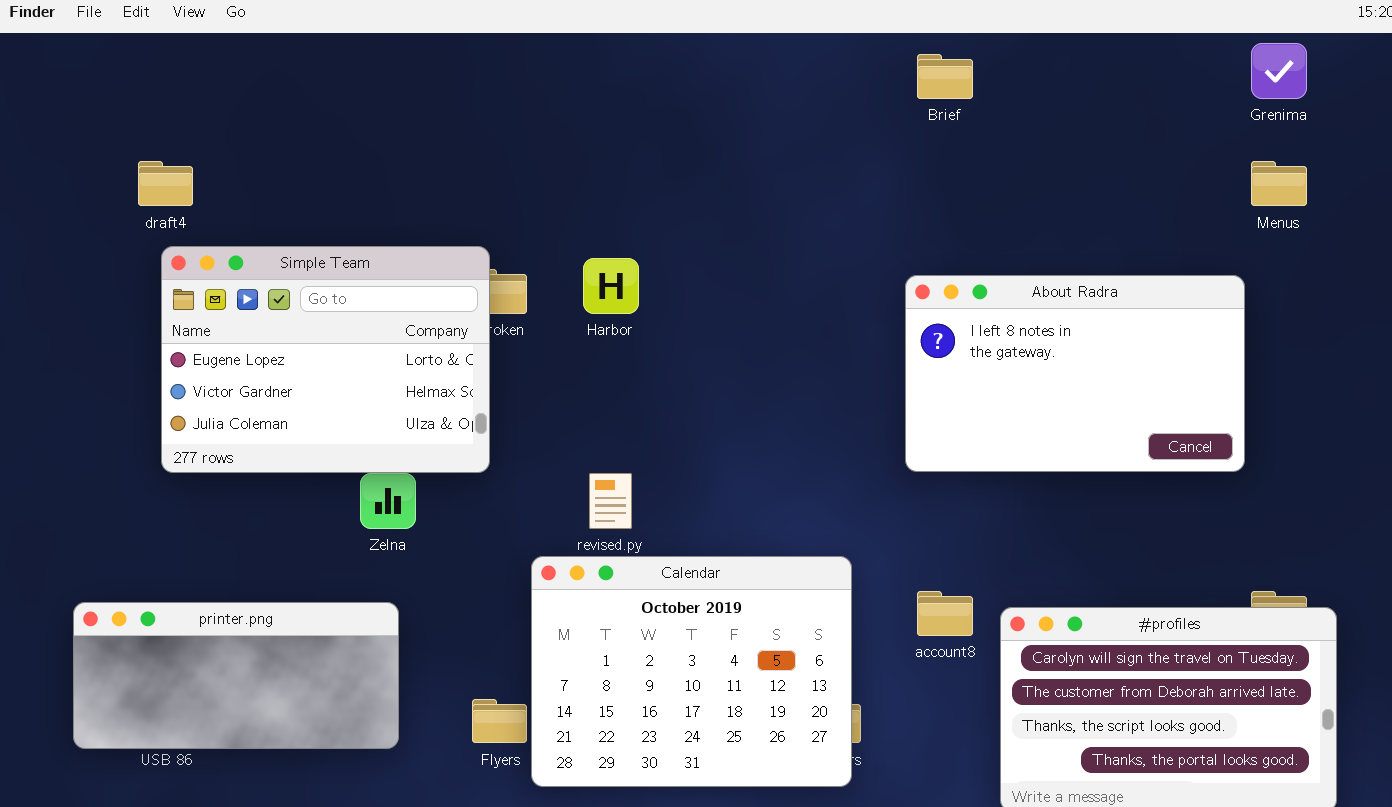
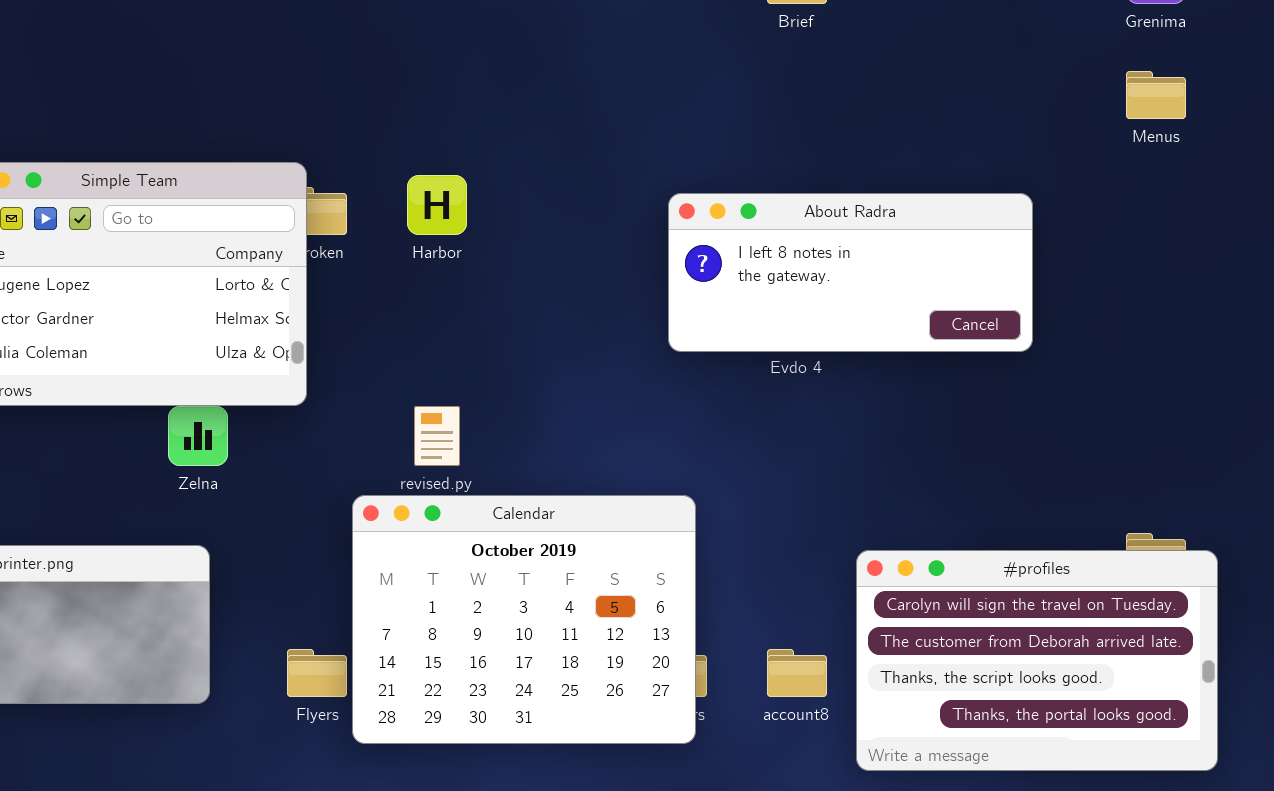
About Radra: [905,275,1245,472] -> [668,193,1033,352], moved, resized
account8: [917,591,973,636] -> [767,649,827,697], moved

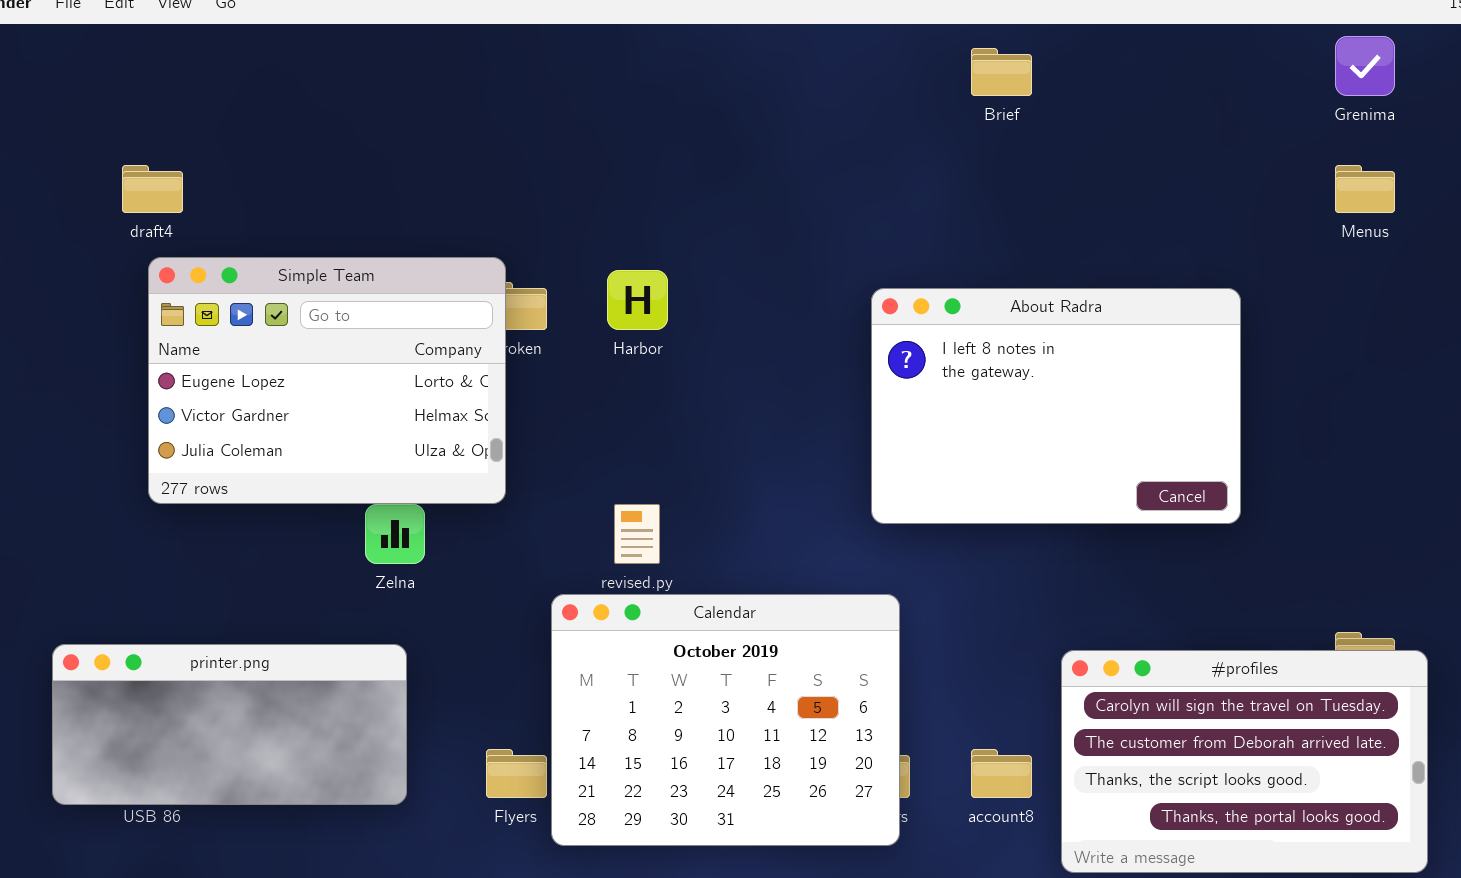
About Radra: [668,193,1033,352] -> [871,288,1241,524], resized

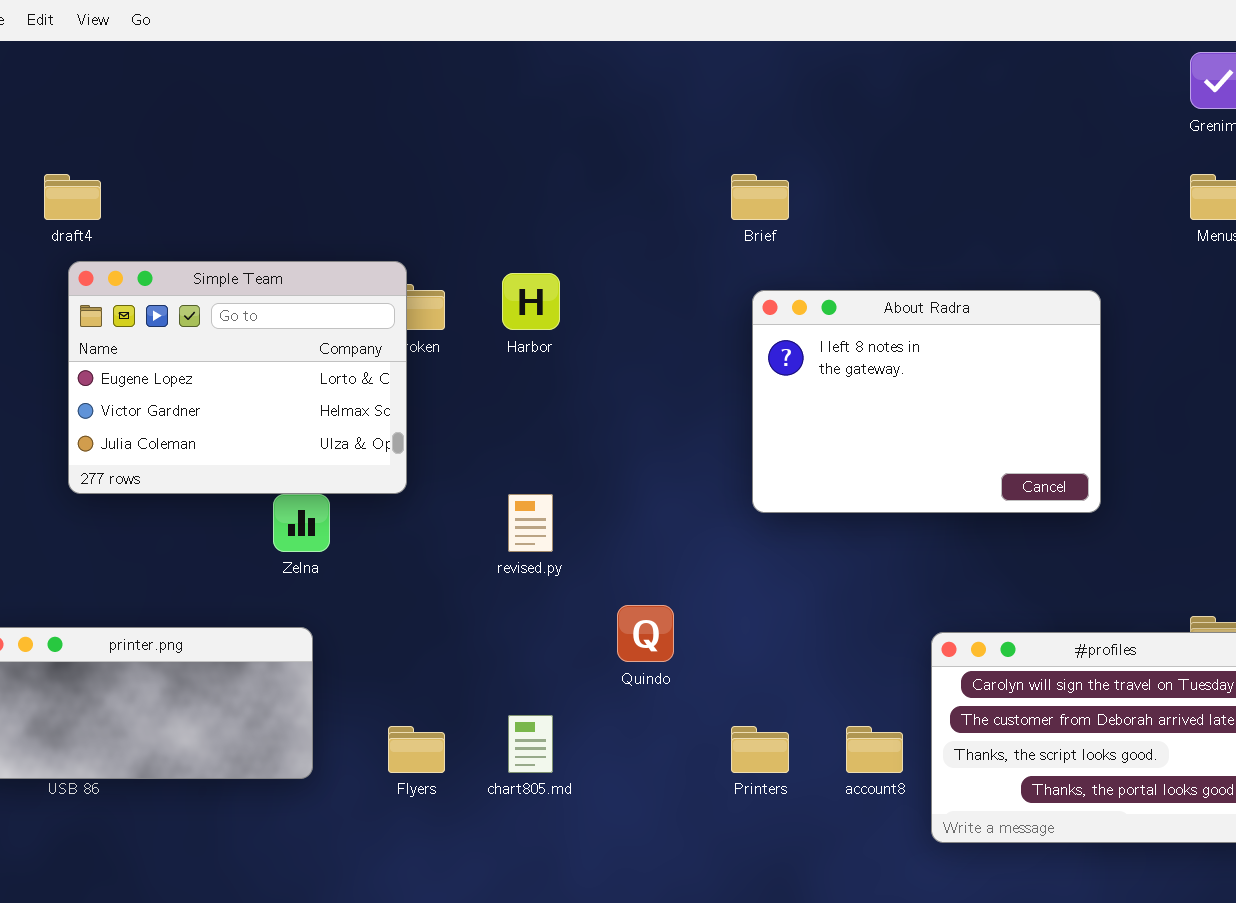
Brief: [971,48,1032,96] -> [731,174,789,220], moved
Calendar: [551,594,900,846] -> none, closed

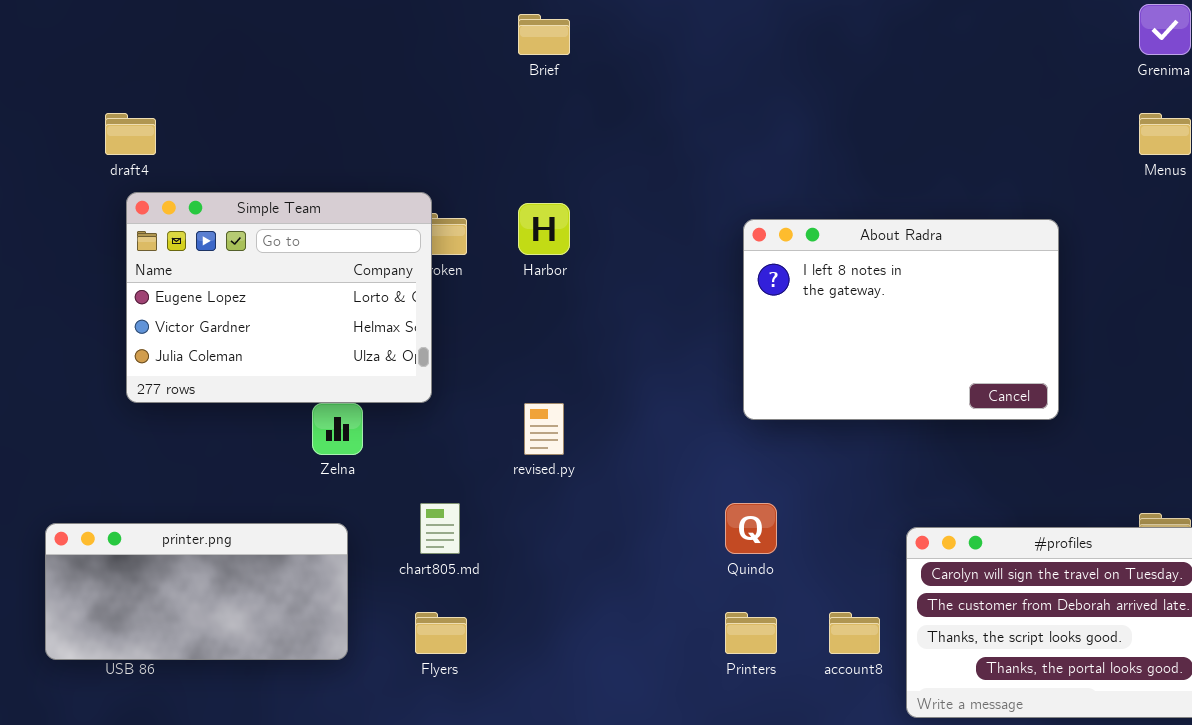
Brief: [731,174,789,220] -> [518,14,570,55], moved
Quindo: [617,605,674,662] -> [725,503,777,554], moved
chart805.md: [508,715,553,773] -> [420,503,460,554], moved

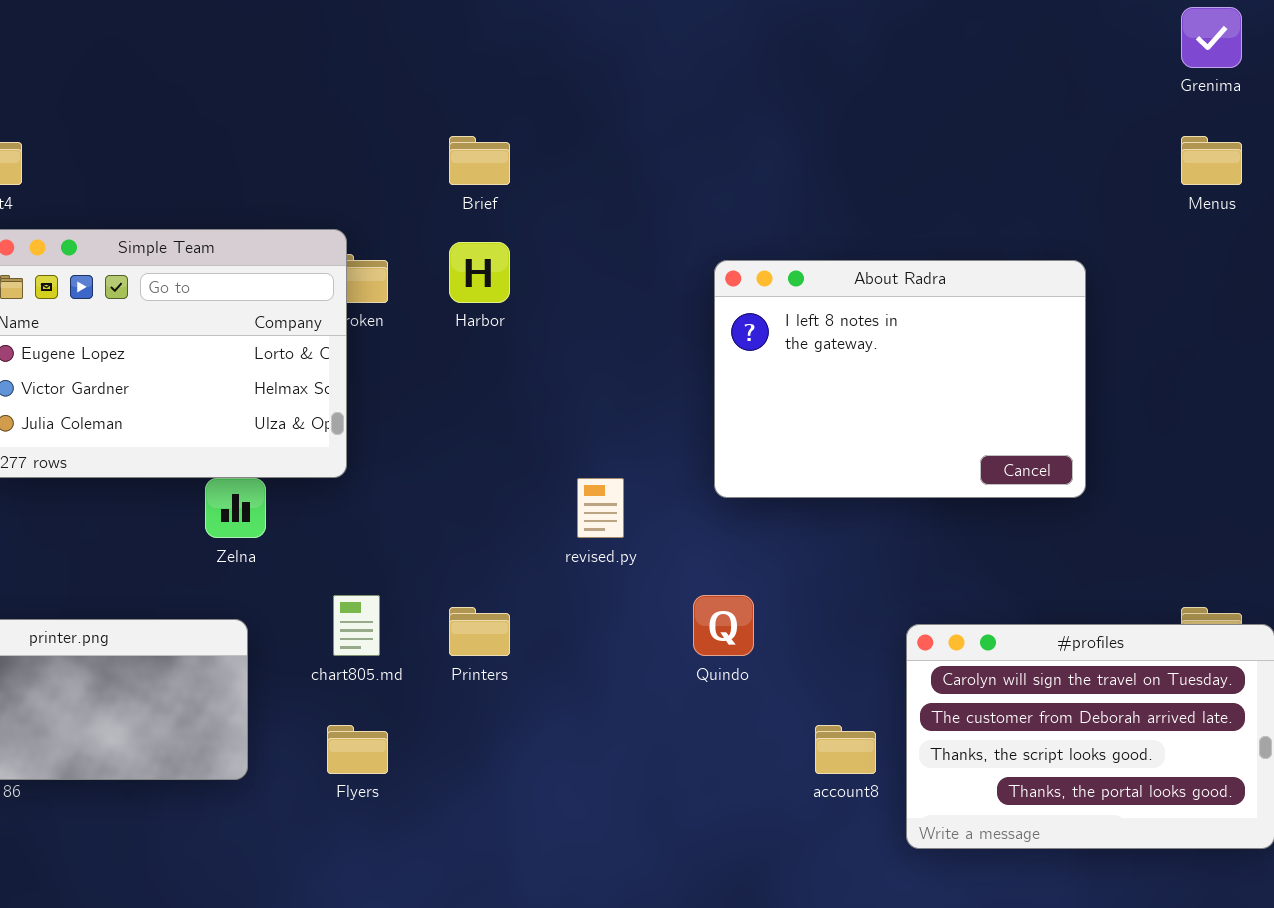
Brief: [518,14,570,55] -> [449,136,510,185], moved
revised.py: [524,403,564,455] -> [577,478,624,538], moved
Printers: [725,612,777,654] -> [449,607,510,656], moved

